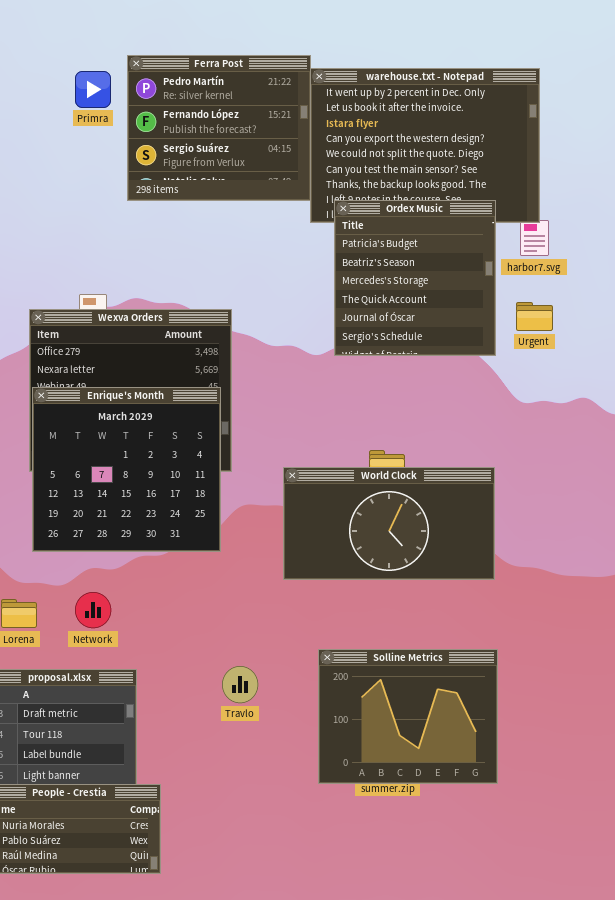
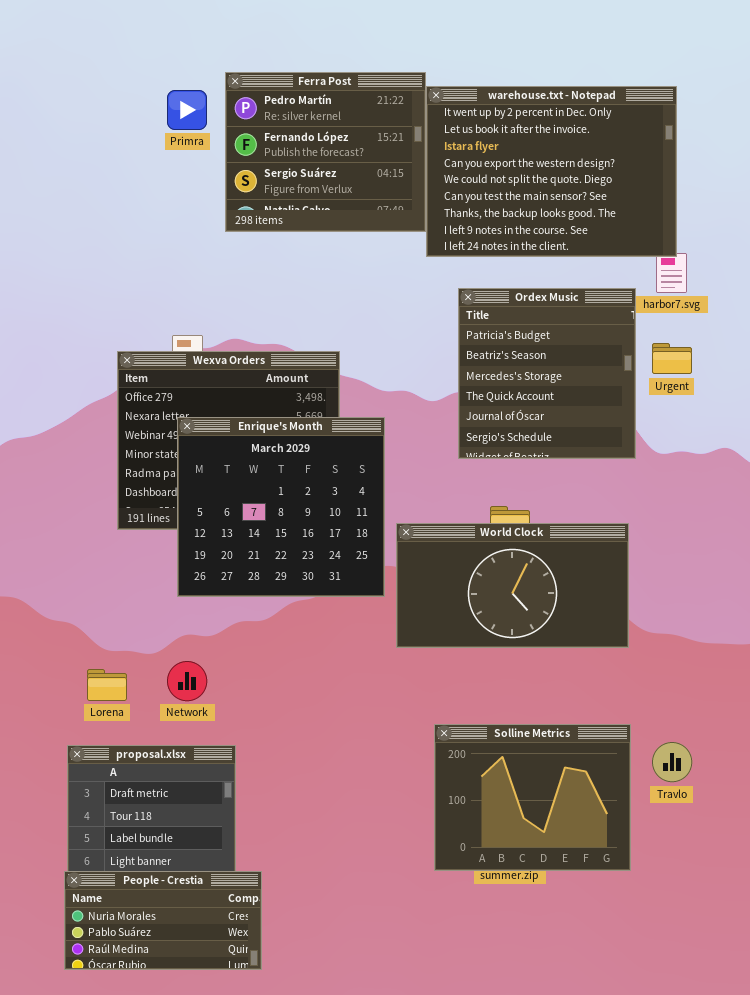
Ordex Music: [334,200,496,356] -> [458,288,636,459], moved
Enrique's Month: [32,387,221,552] -> [177,417,385,597], moved
Travlo: [222,666,258,703] -> [652,742,692,782], moved

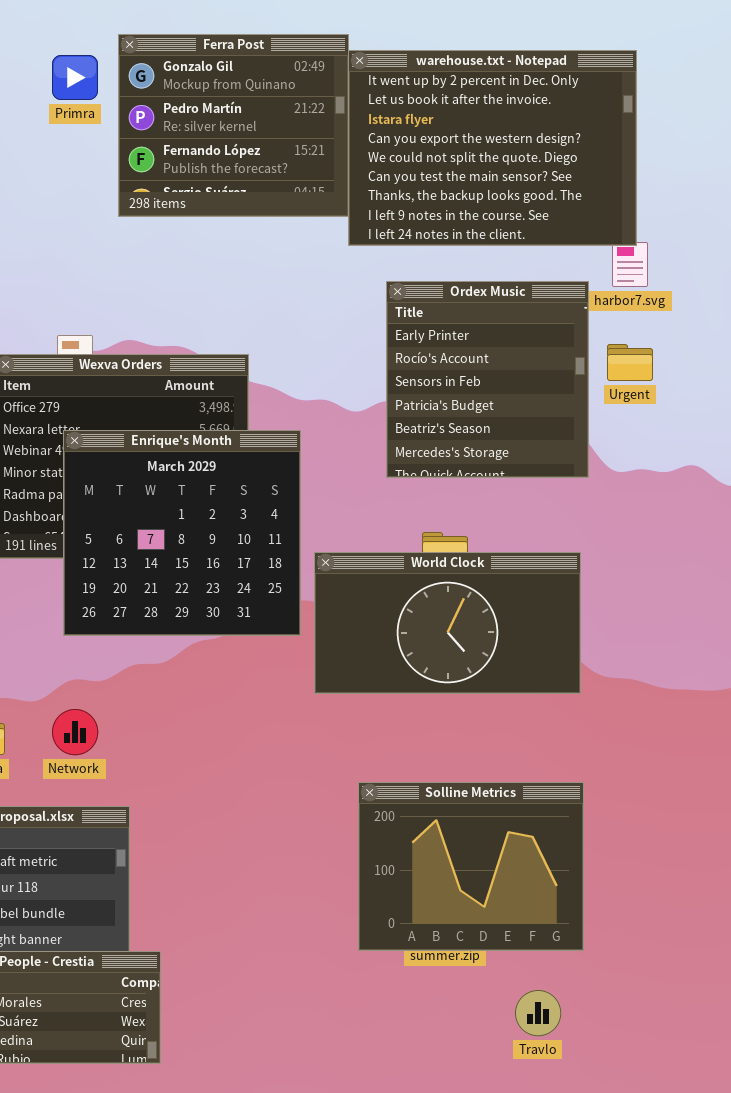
Ferra Post: [225,72,426,232] -> [118,34,349,217], scrolled up 1 row
Ordex Music: [458,288,636,459] -> [386,281,589,478], scrolled up 3 rows
Travlo: [652,742,692,782] -> [515,990,561,1036], moved

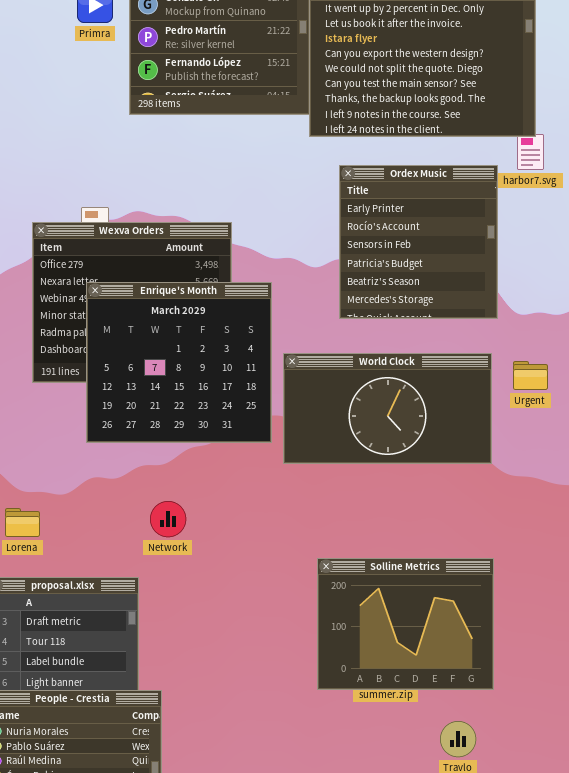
Urgent: [607,344,653,381] -> [513,361,548,390], moved
World Clock: [314,552,581,694] -> [283,353,492,464], moved
Network: [52,709,98,755] -> [150,501,186,537], moved

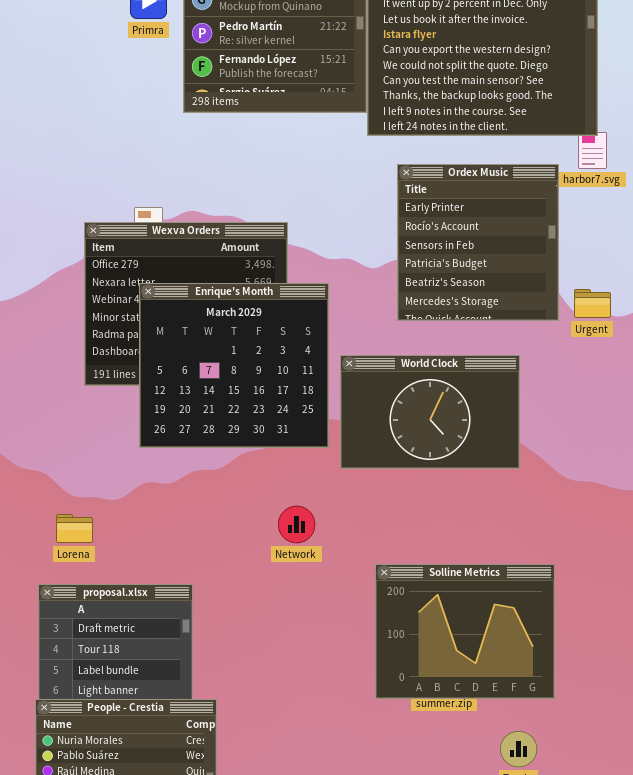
World Clock: [283,353,492,464] -> [340,355,520,469], resized
Urgent: [513,361,548,390] -> [574,289,611,318], moved
Network: [150,501,186,537] -> [278,506,315,543], moved

